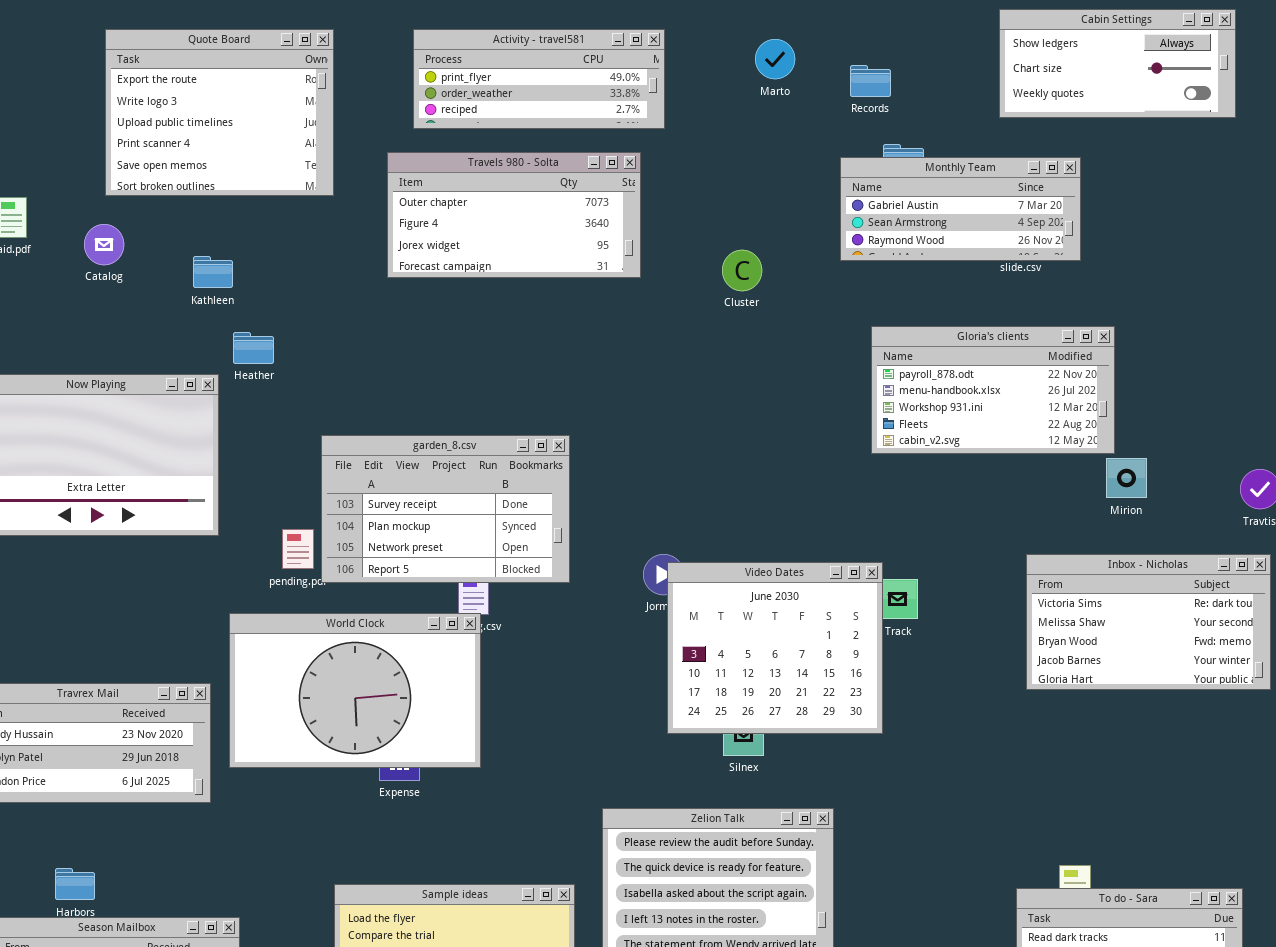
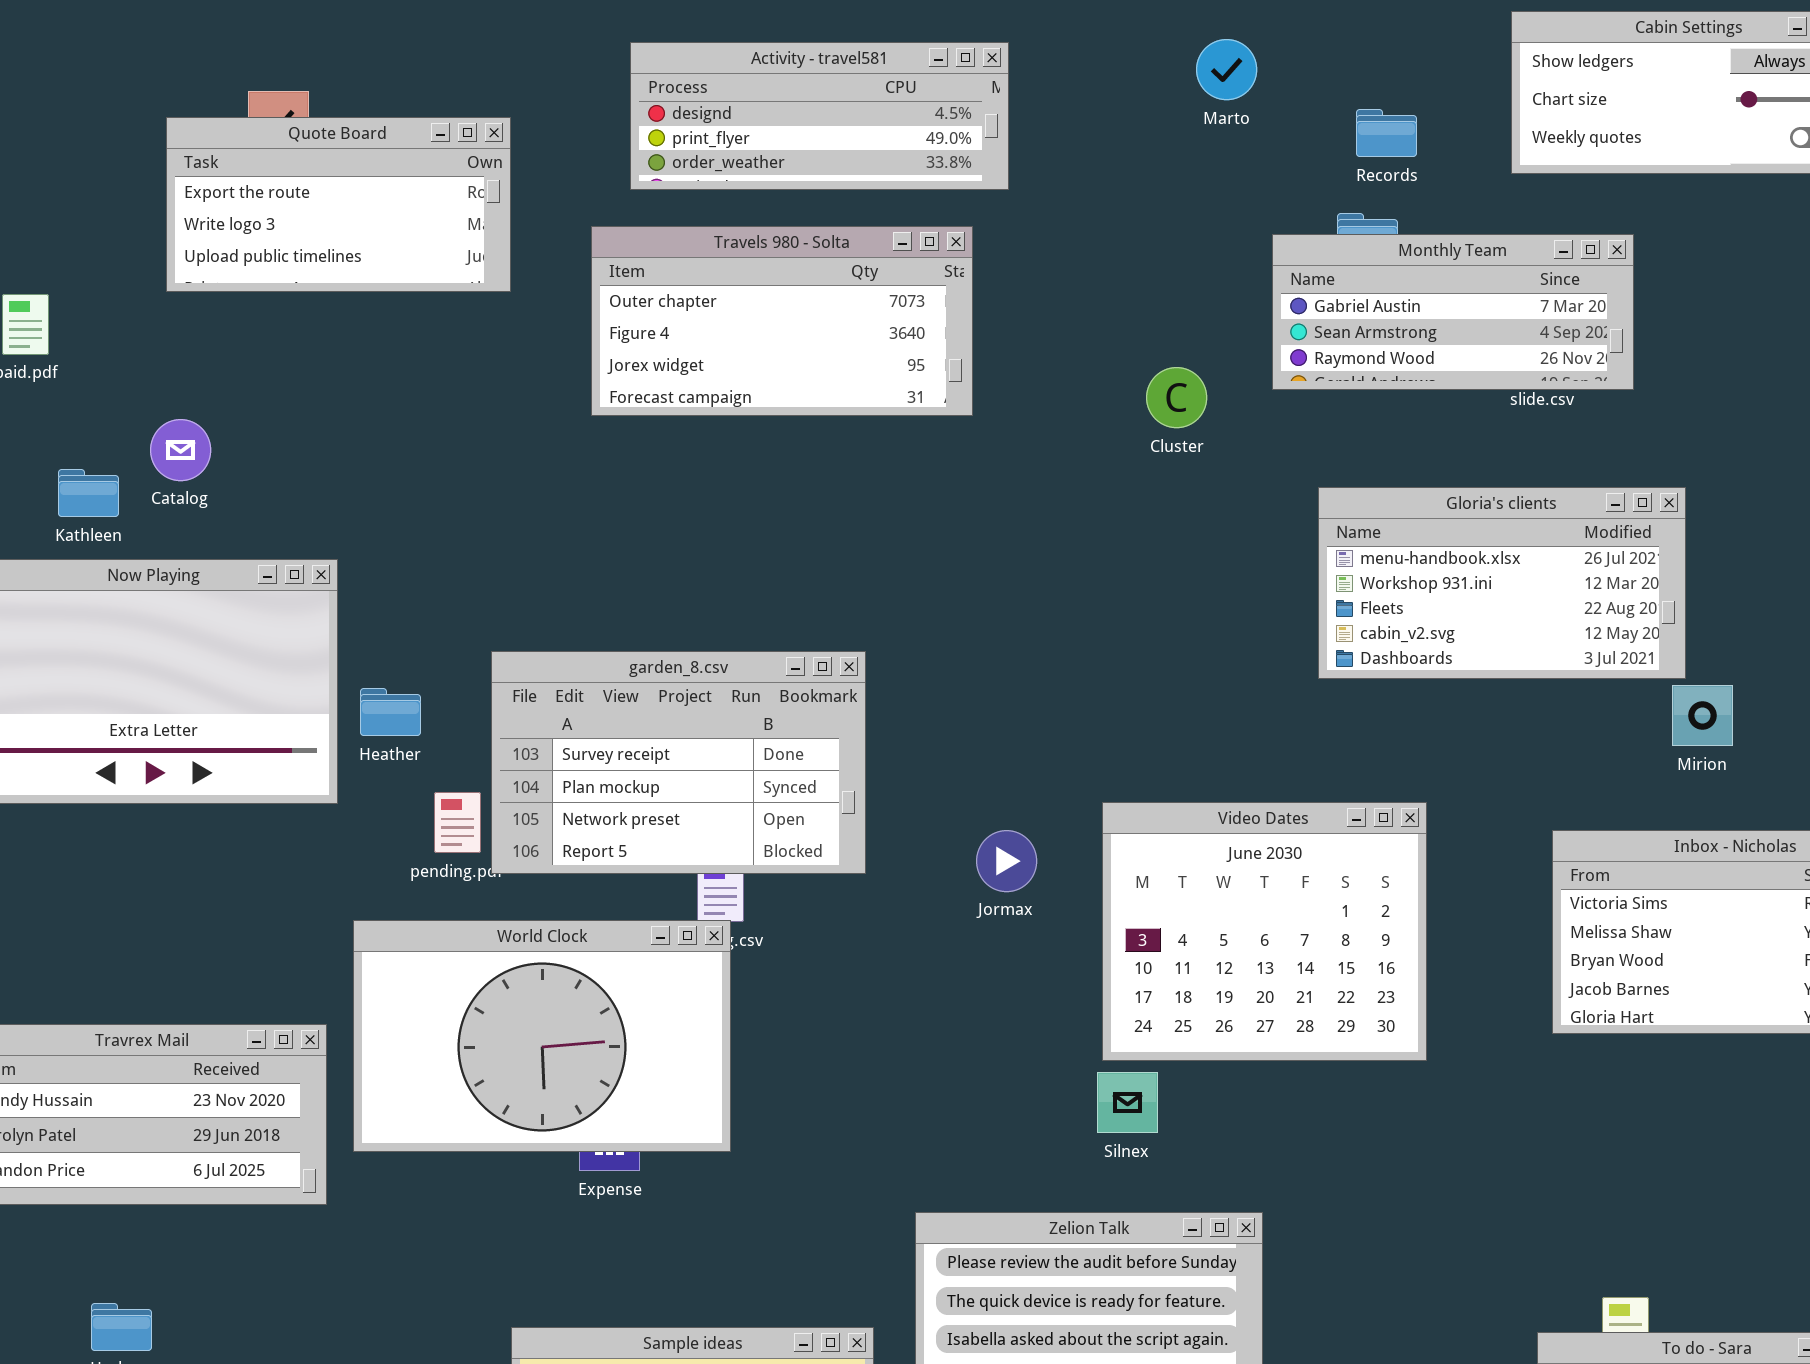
Quote Board: [105,29,334,196] -> [166,117,511,292], resized
Activity - travel581: [413,29,665,129] -> [630,42,1009,190], scrolled up 1 row
Marto: [755,39,795,79] -> [1196,39,1257,100], moved
Records: [850,65,891,97] -> [1356,109,1417,157], moved
Catalog: [84,224,124,265] -> [150,419,211,481], moved
Cluster: [722,250,762,291] -> [1146,367,1207,428], moved
Kathleen: [193,256,233,288] -> [58,469,119,517], moved
Gloria's clients: [871,326,1115,454] -> [1318,487,1686,679], scrolled down 1 row
Heather: [233,332,274,364] -> [360,688,421,736], moved
Video Dates: [667,562,883,734] -> [1102,802,1427,1061], moved

